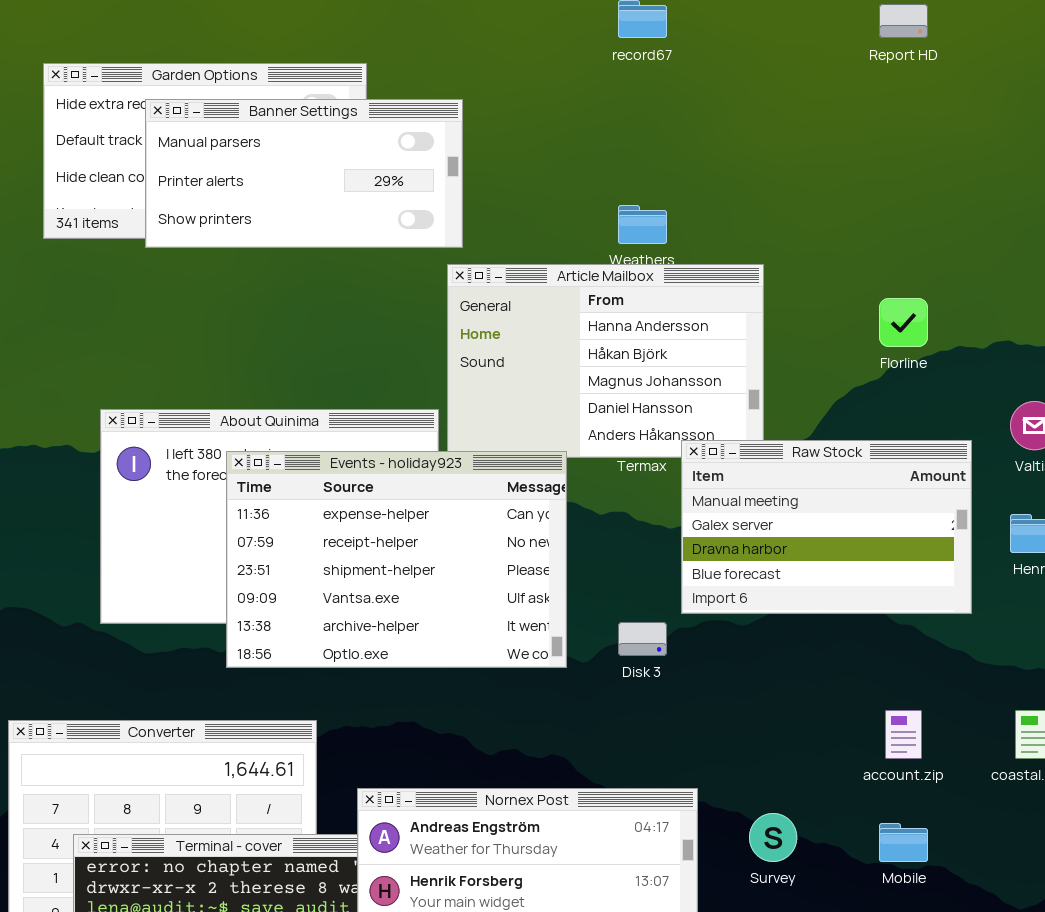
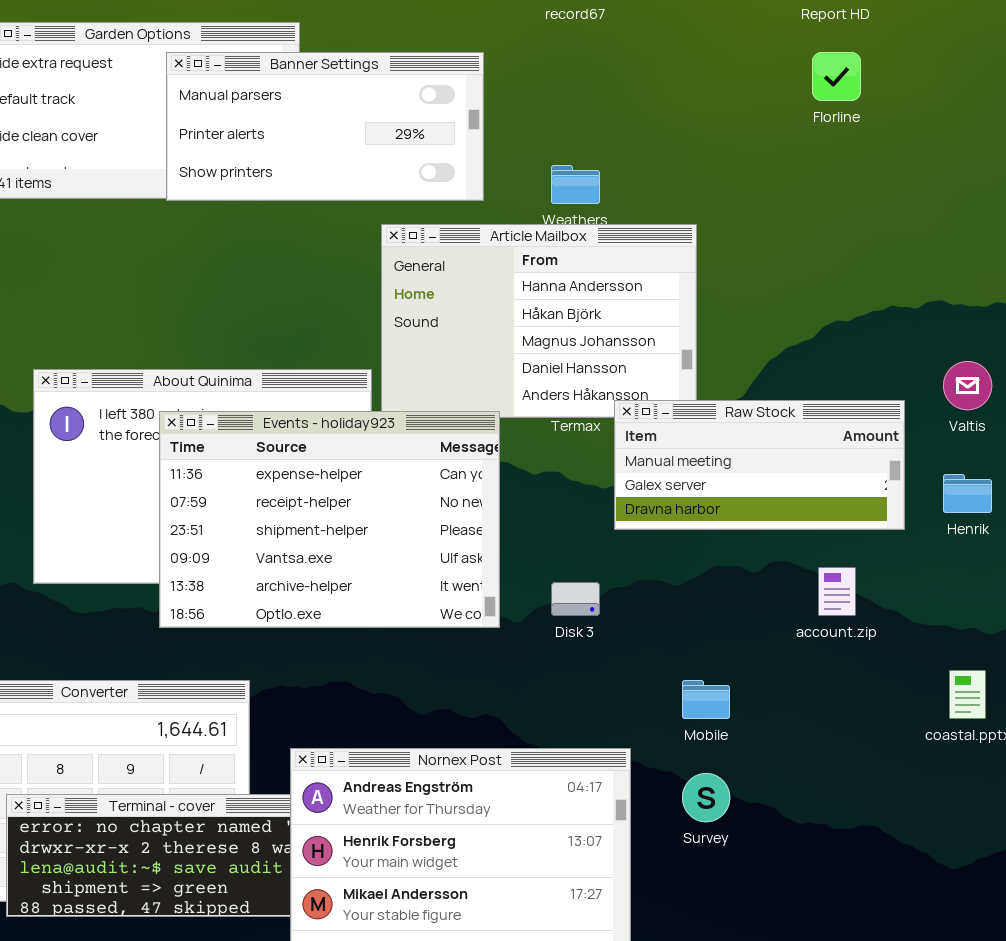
Banner Settings: [145,99,463,248] -> [166,52,484,201], moved
Florline: [879,298,928,347] -> [812,52,861,101], moved
Raw Stock: [681,440,972,614] -> [614,400,905,530], resized
account.zip: [885,710,922,759] -> [818,567,856,616], moved
Mobile: [879,823,928,862] -> [682,680,730,719], moved

